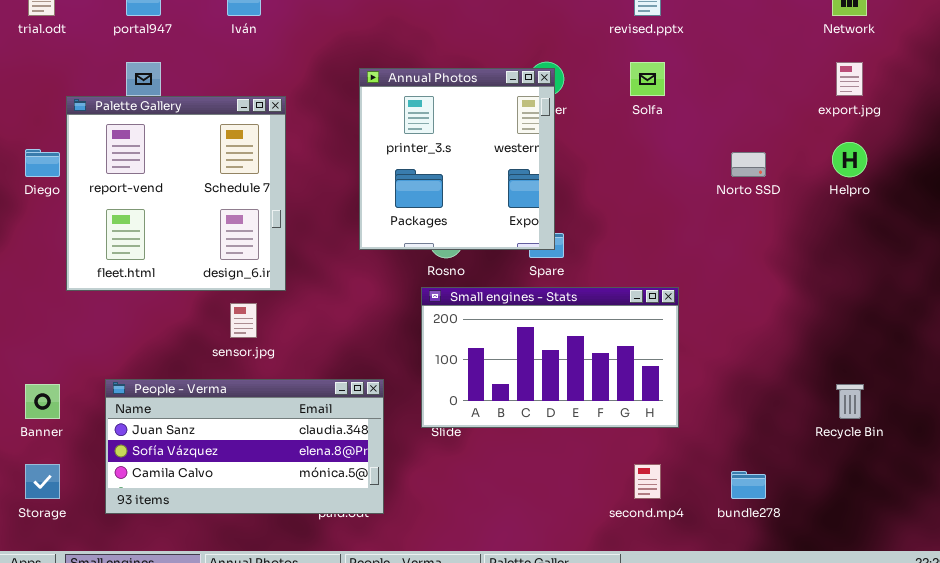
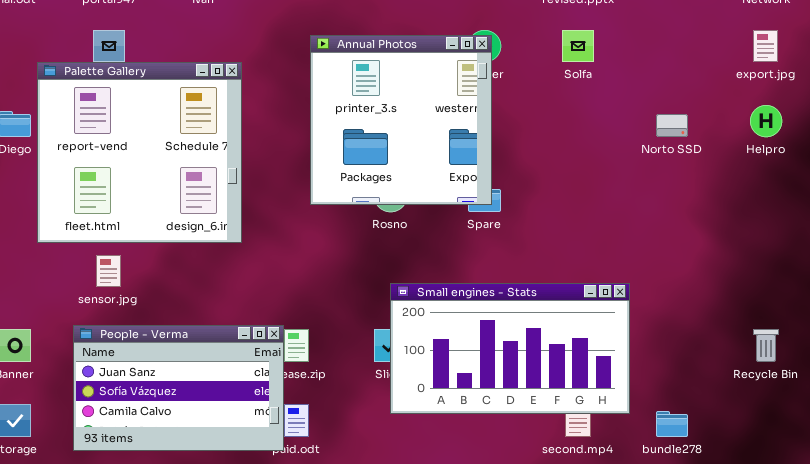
Small engines - Stats: [421,287,679,428] -> [390,283,630,414], moved
sensor.jpg: [230,303,257,338] -> [96,255,121,287], moved
People - Verma: [105,379,384,514] -> [73,325,284,451], resized

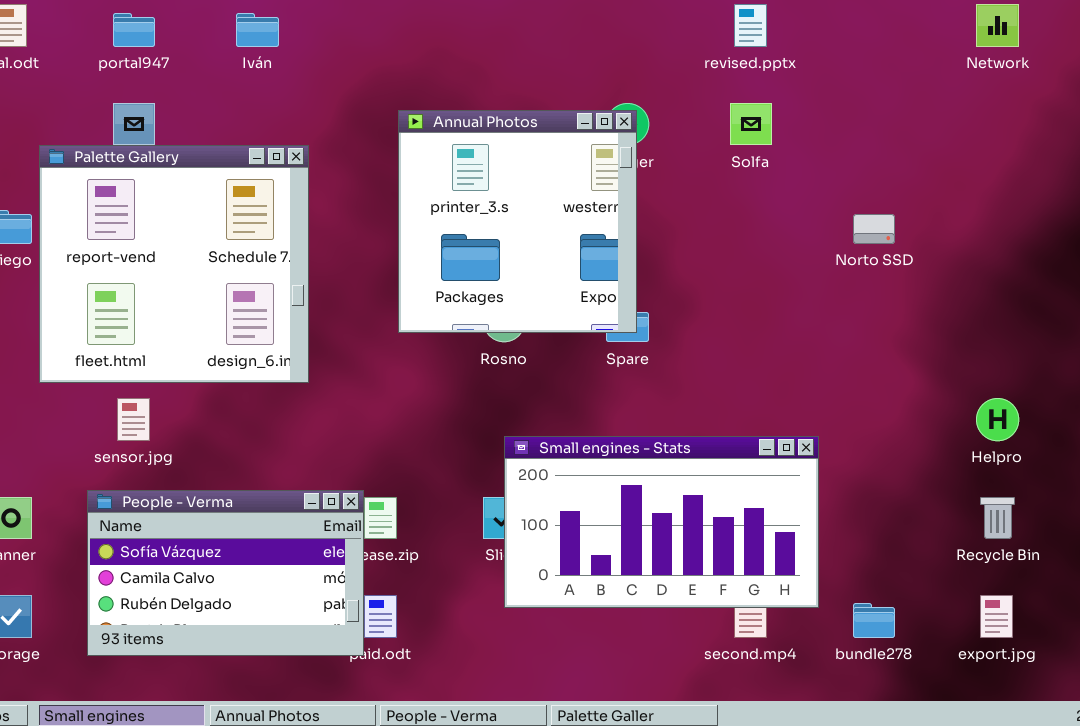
export.jpg: [753,30,778,62] -> [980,595,1013,638], moved
Helpro: [750,105,782,137] -> [976,398,1019,441], moved
People - Verma: [73,325,284,451] -> [87,490,364,656], scrolled down 1 row

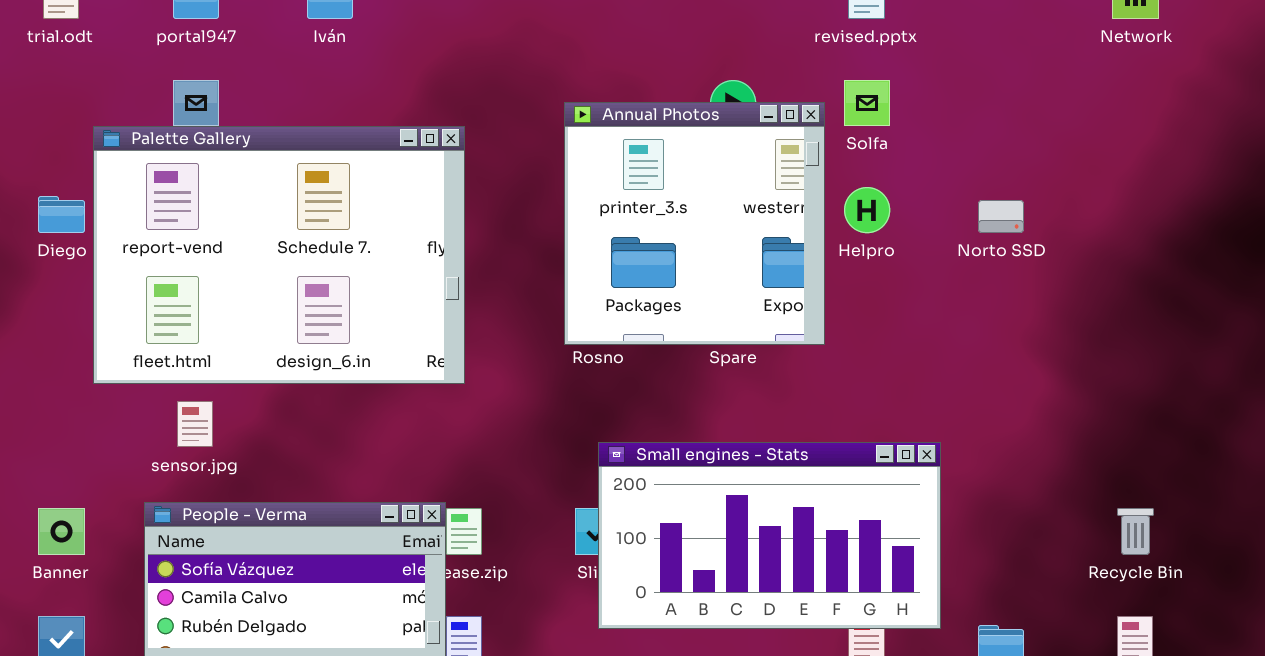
Annual Photos: [398,110,637,333] -> [564,102,825,345], moved
Palette Gallery: [39,145,309,383] -> [93,126,465,384], resized
Helpro: [976,398,1019,441] -> [844,187,890,233], moved

